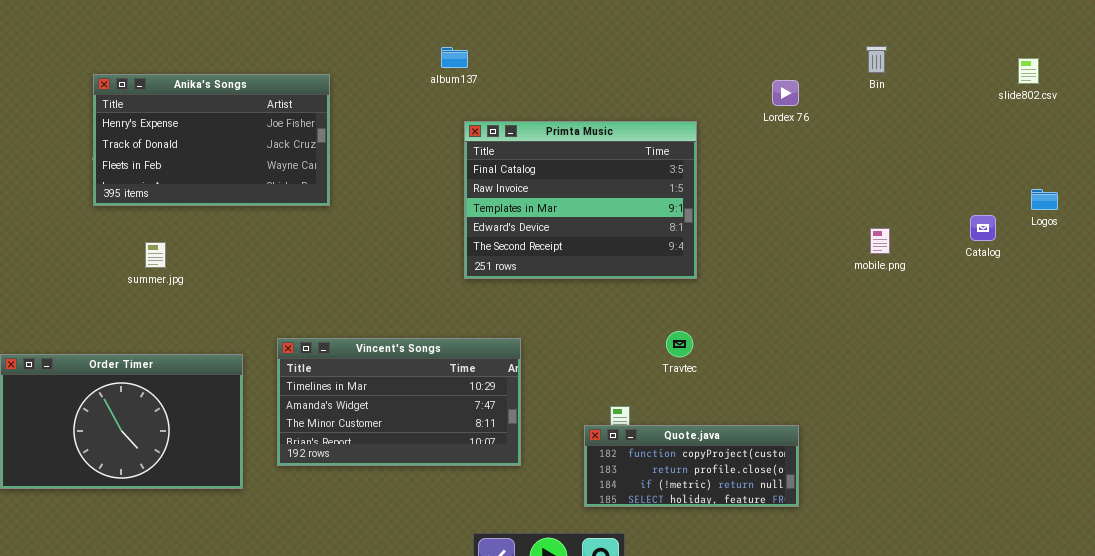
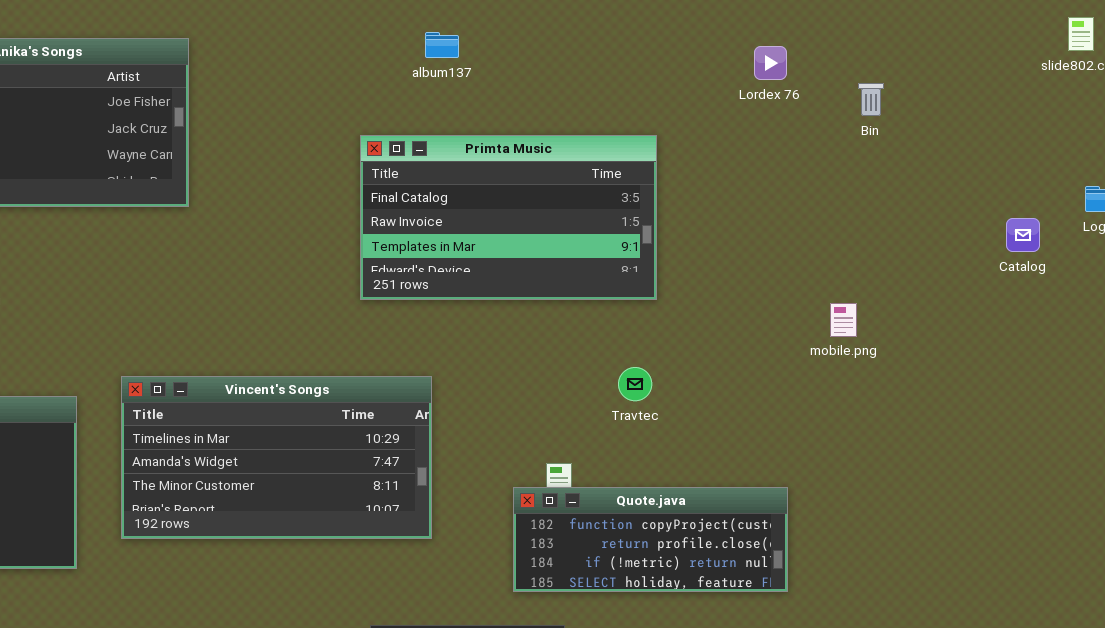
Bin: [866,46,887,73] -> [858,83,884,116], moved
album137: [441,47,468,68] -> [425,32,459,58], moved
Primta Music: [464,121,697,279] -> [360,135,657,300], resized
mobile.png: [870,228,890,254] -> [830,303,857,337], moved

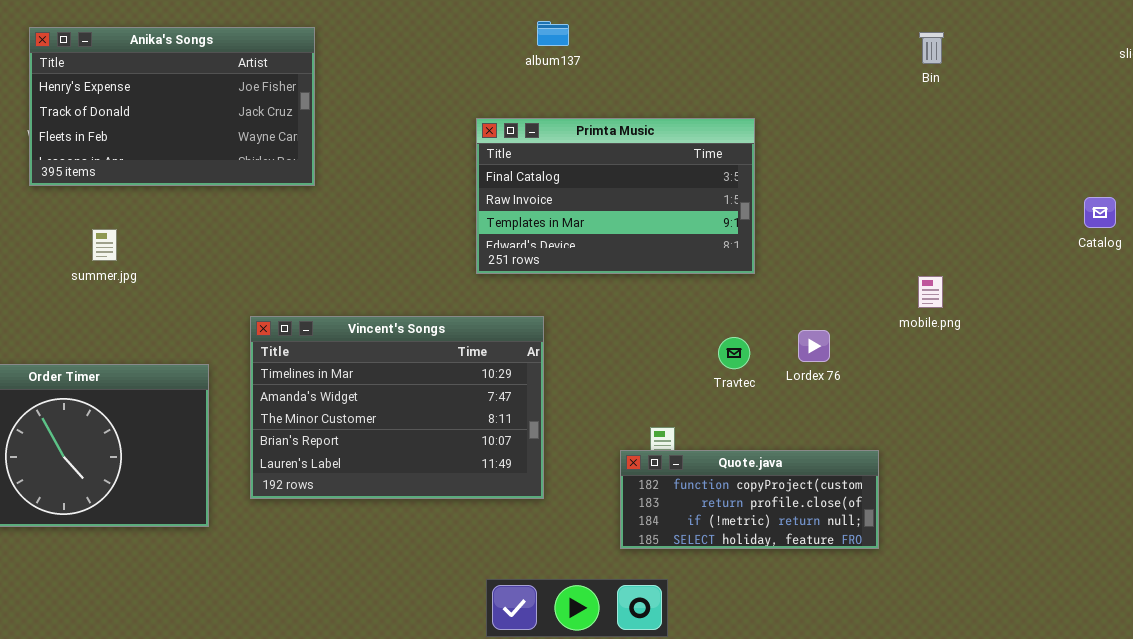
Lordex 76: [754,46,787,80] -> [798,330,830,362], moved
Bin: [858,83,884,116] -> [919,32,944,64], moved
Vincent's Songs: [121,376,432,539] -> [250,316,544,499], resized

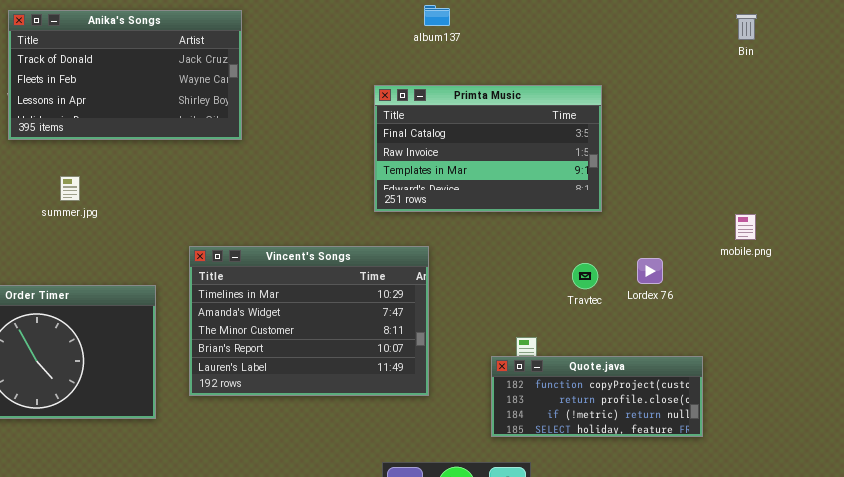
Anika's Songs: [29,27,315,186] -> [8,10,242,140], scrolled down 1 row

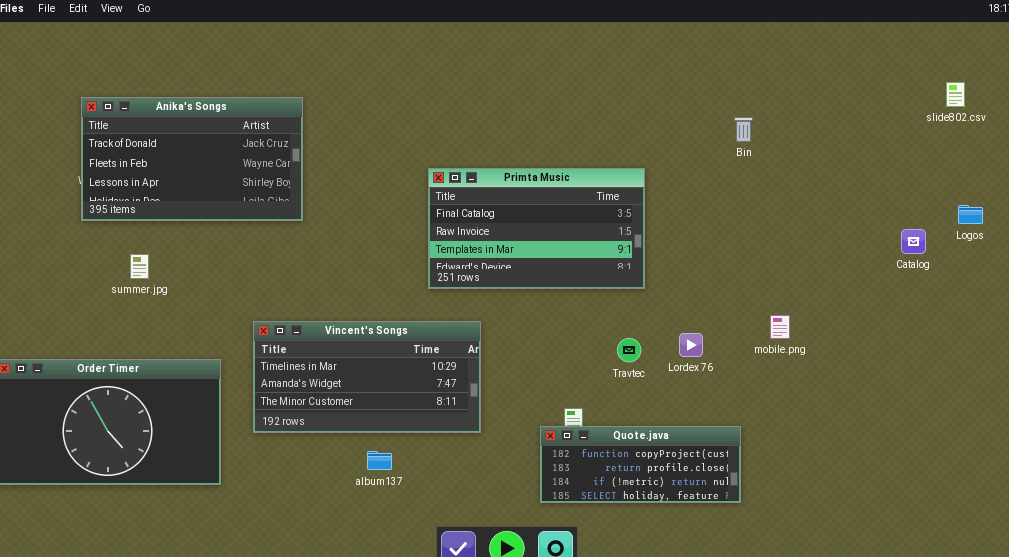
album137: [424,5,450,26] -> [367,451,392,470], moved
Bin: [736,14,757,40] -> [734,117,753,142], moved
mobile.png: [735,214,756,240] -> [770,315,790,339], moved
Vincent's Songs: [189,246,429,396] -> [253,321,481,433], resized

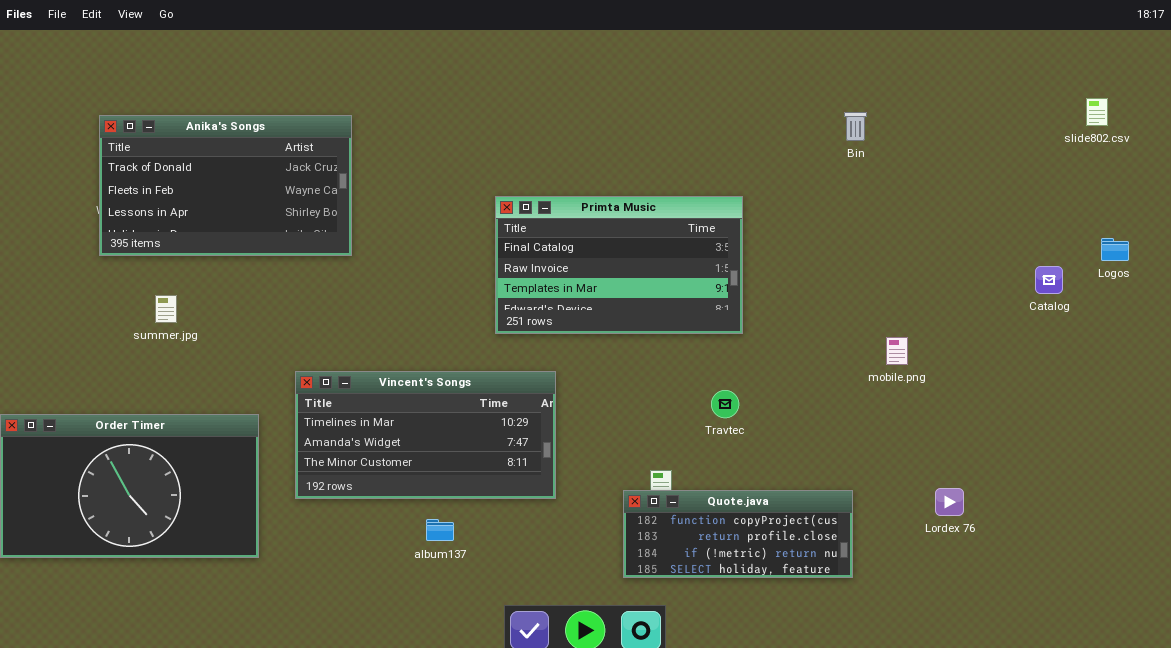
Bin: [734,117,753,142] -> [844,112,867,141], moved
mobile.png: [770,315,790,339] -> [886,337,908,365], moved
Lordex 76: [679,333,703,357] -> [935,488,964,516], moved

